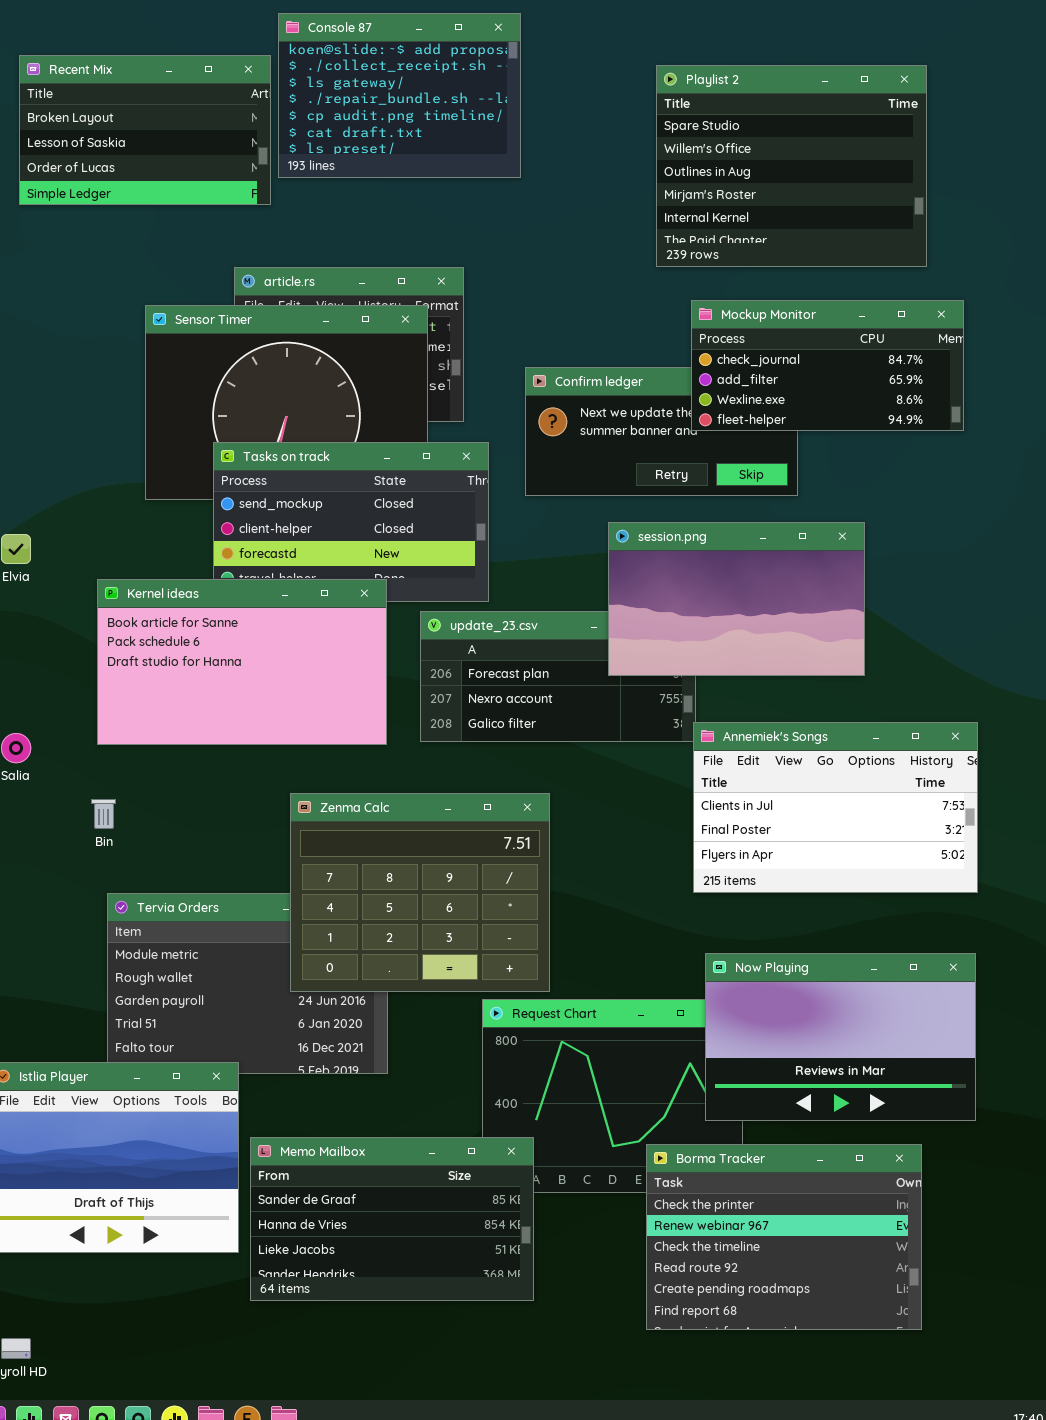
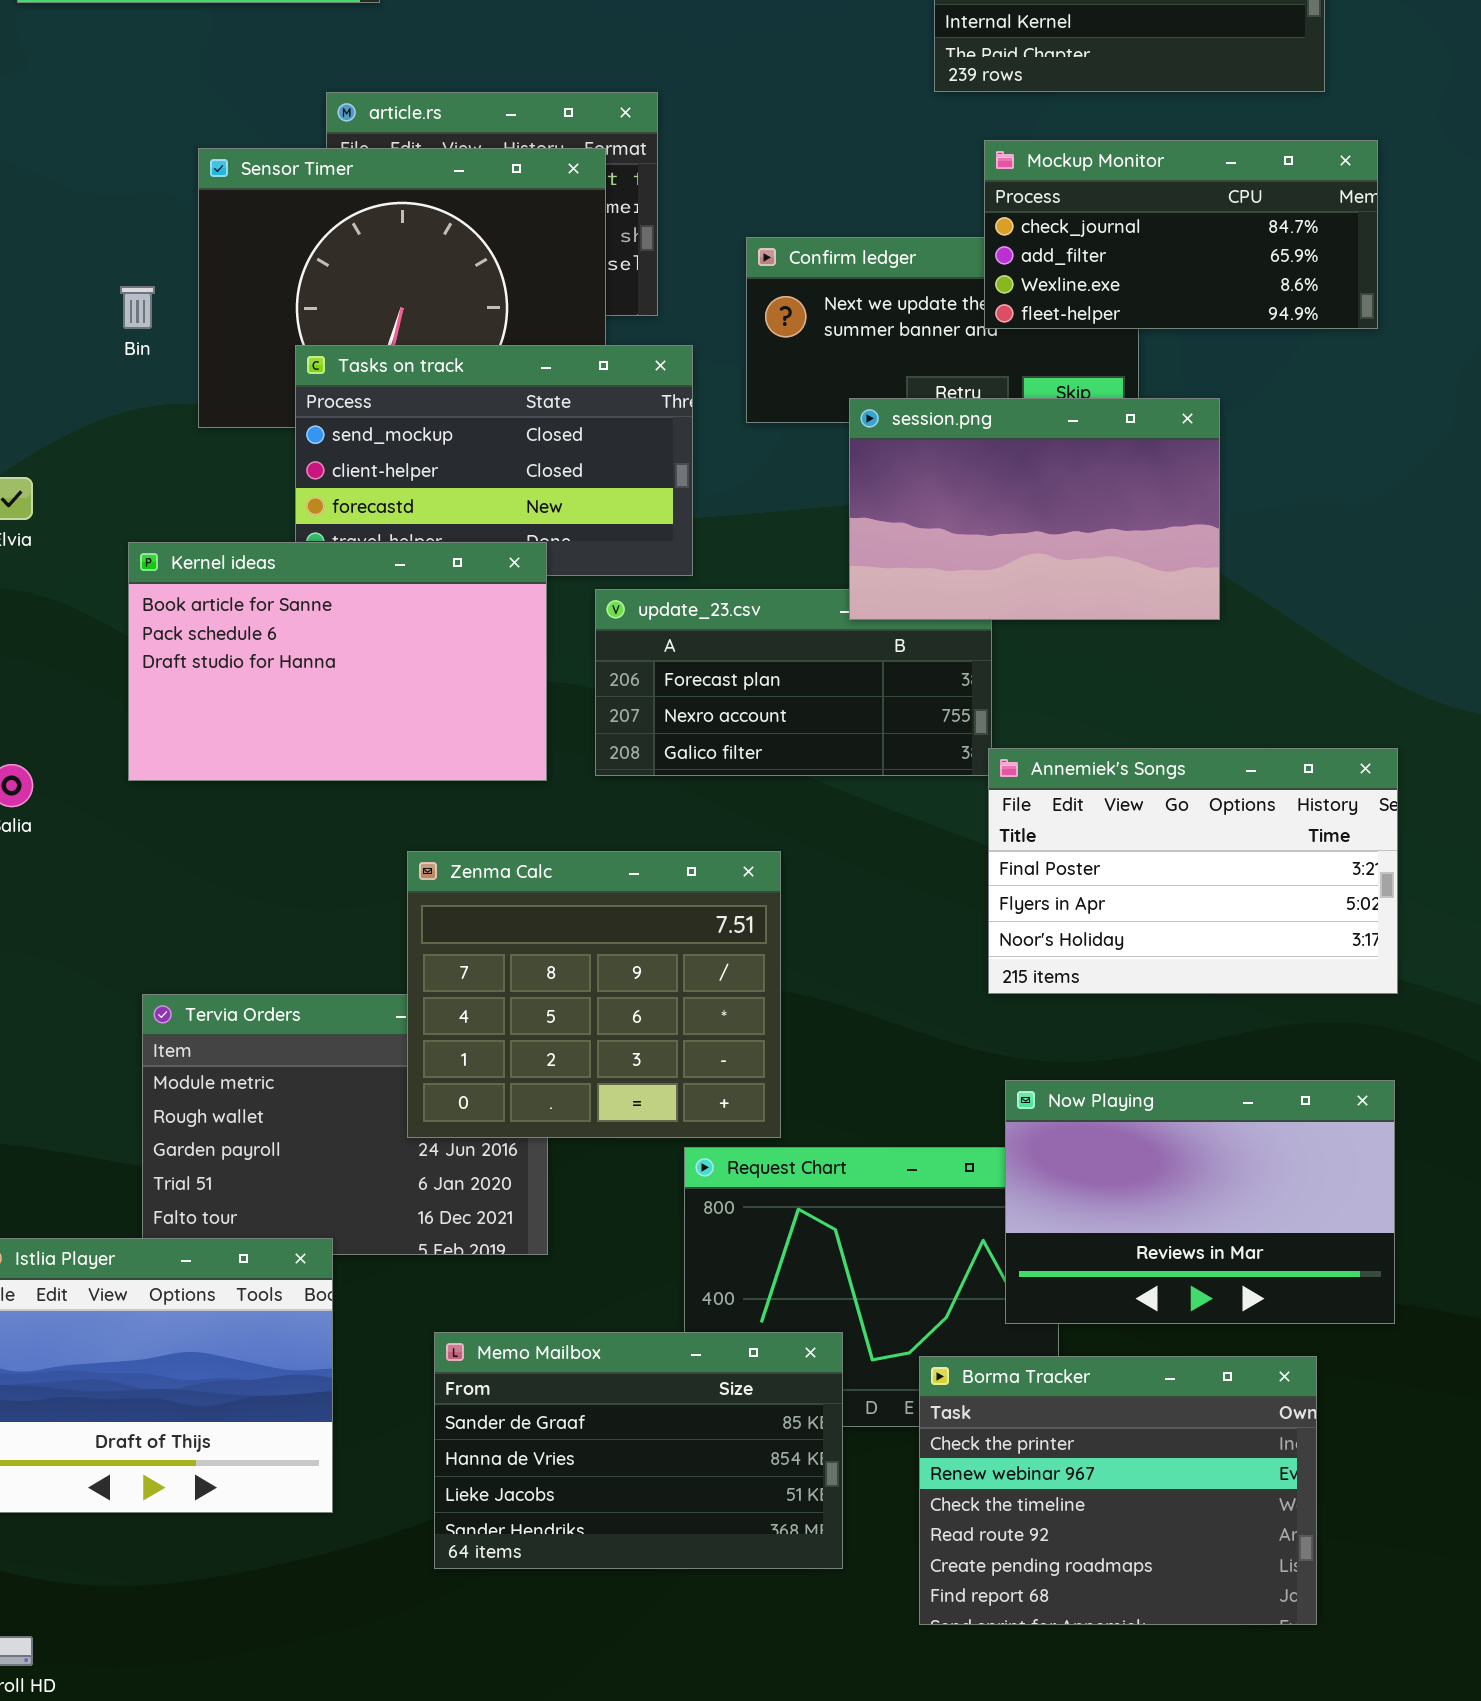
session.png: [608,522,865,676] -> [849,398,1220,620], moved
Annemiek's Songs: [693,722,978,893] -> [988,748,1398,994], scrolled down 1 row
Bin: [91,799,116,829] -> [120,286,155,329], moved
Memo Mailbox: [250,1137,534,1301] -> [434,1332,843,1569], moved

